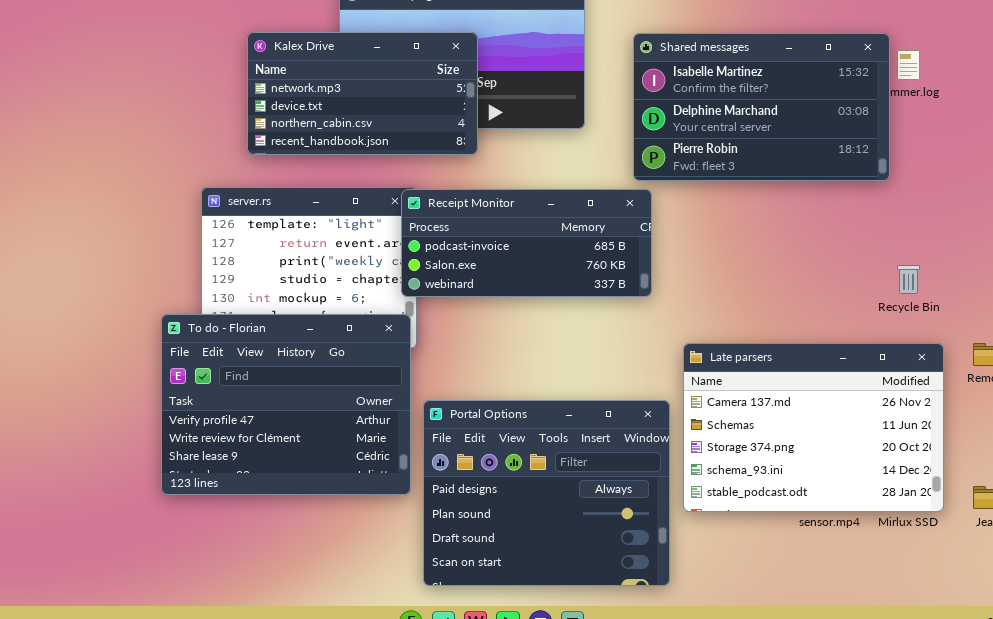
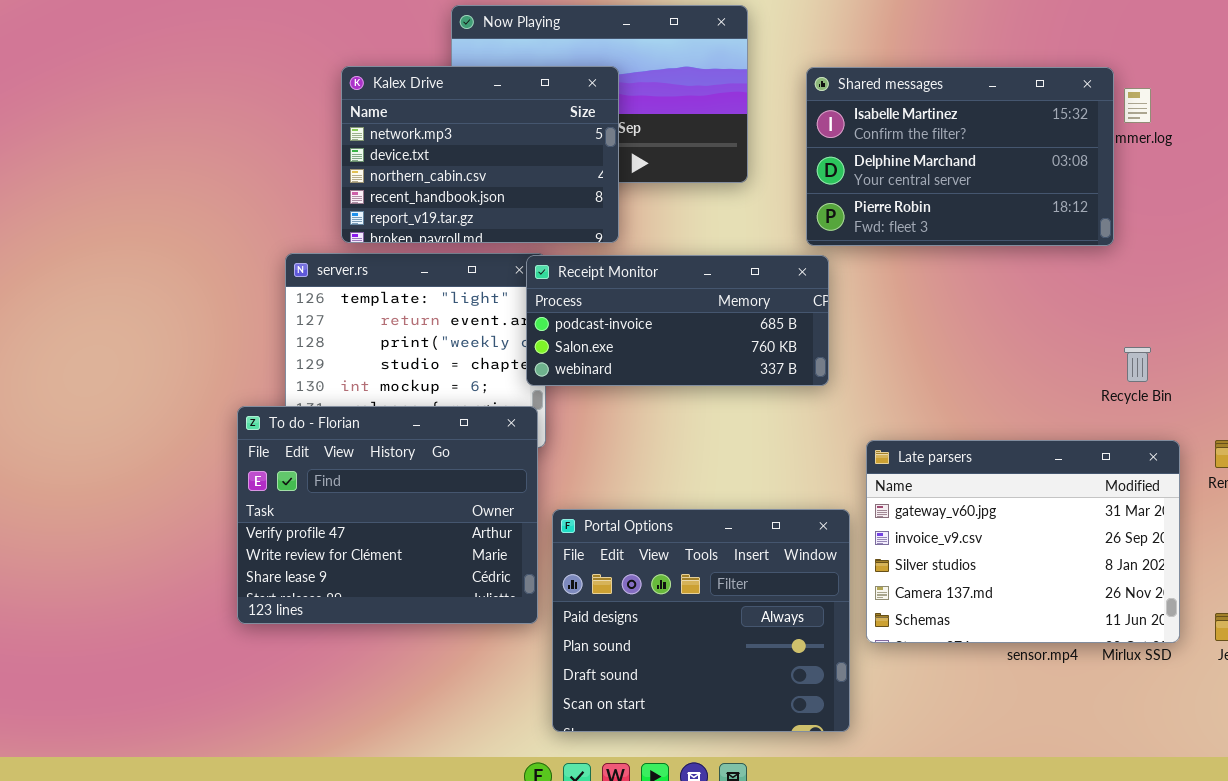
Kalex Drive: [247,32,478,155] -> [341,66,619,243], resized
Late parsers: [683,343,944,512] -> [866,440,1180,643], scrolled up 3 rows

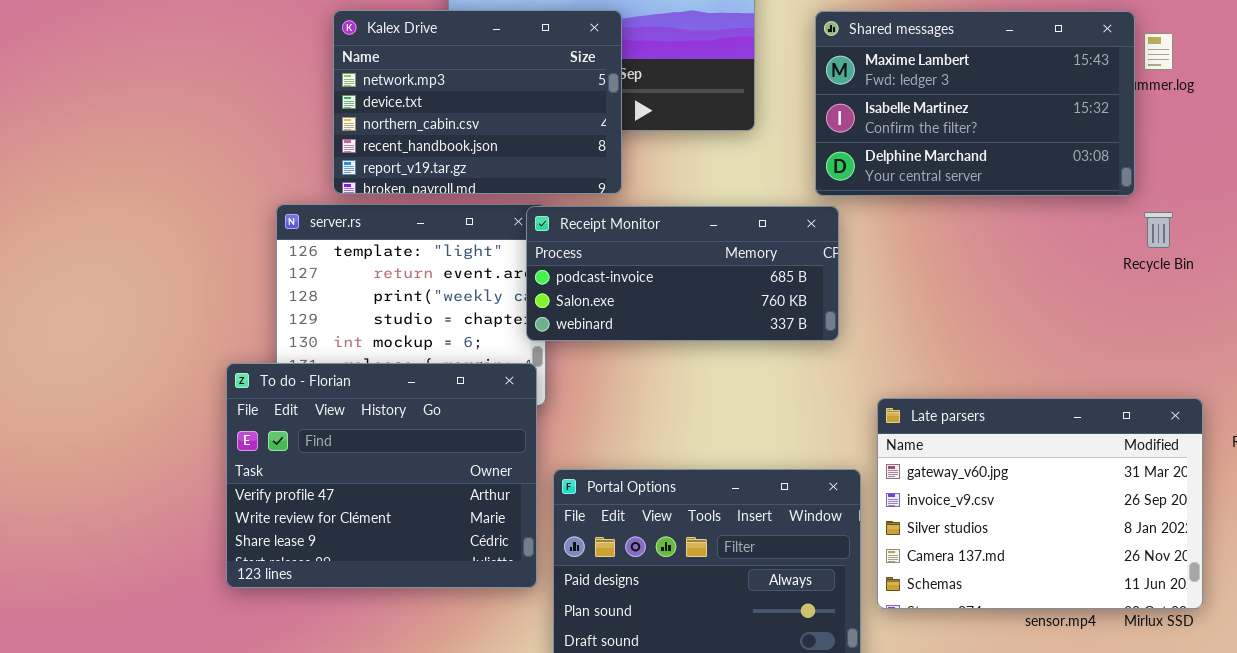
Shared messages: [806,67,1114,246] -> [815,11,1135,196], scrolled up 1 row
Recycle Bin: [1124,347,1151,382] -> [1144,212,1173,248], moved

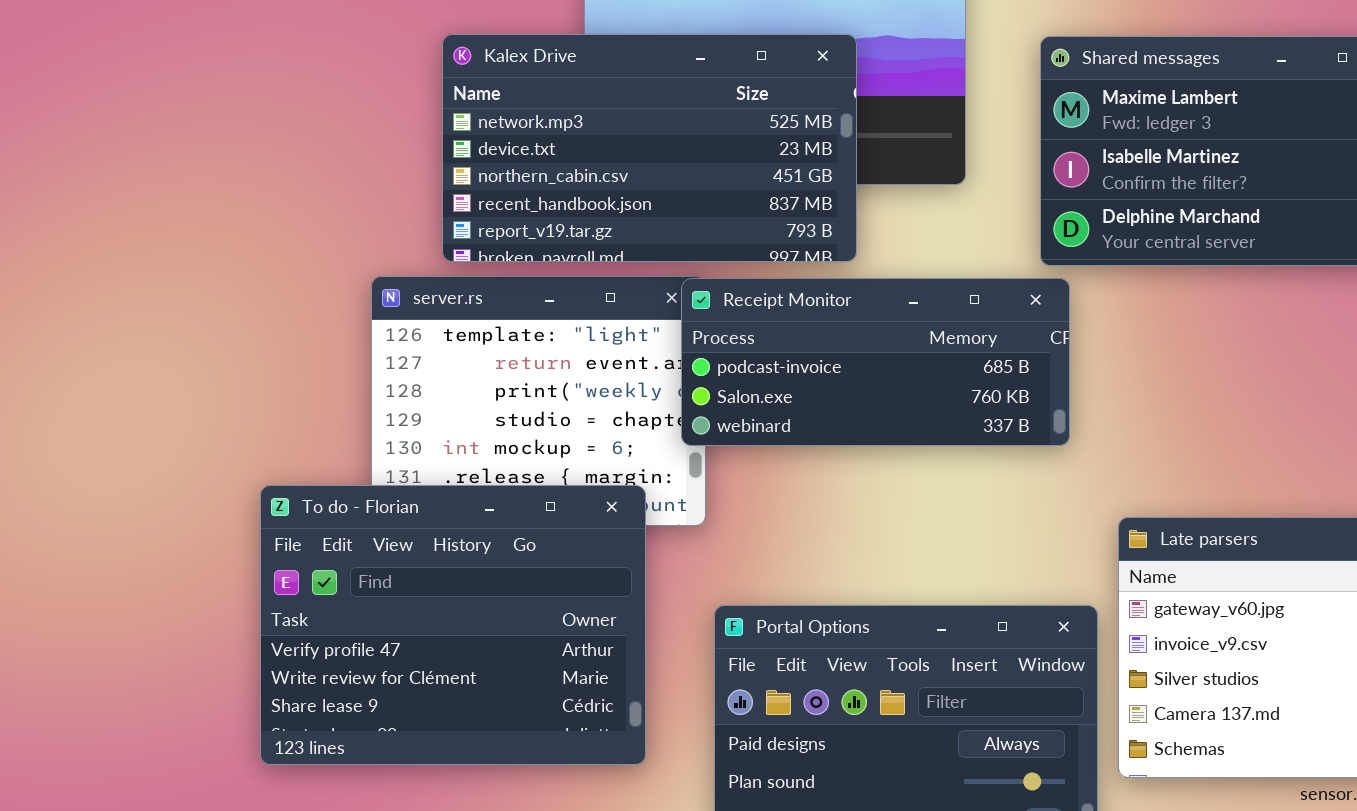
Kalex Drive: [333,10,622,194] -> [442,34,857,262], resized
To do - Florian: [226,363,537,588] -> [260,485,646,765], moved

